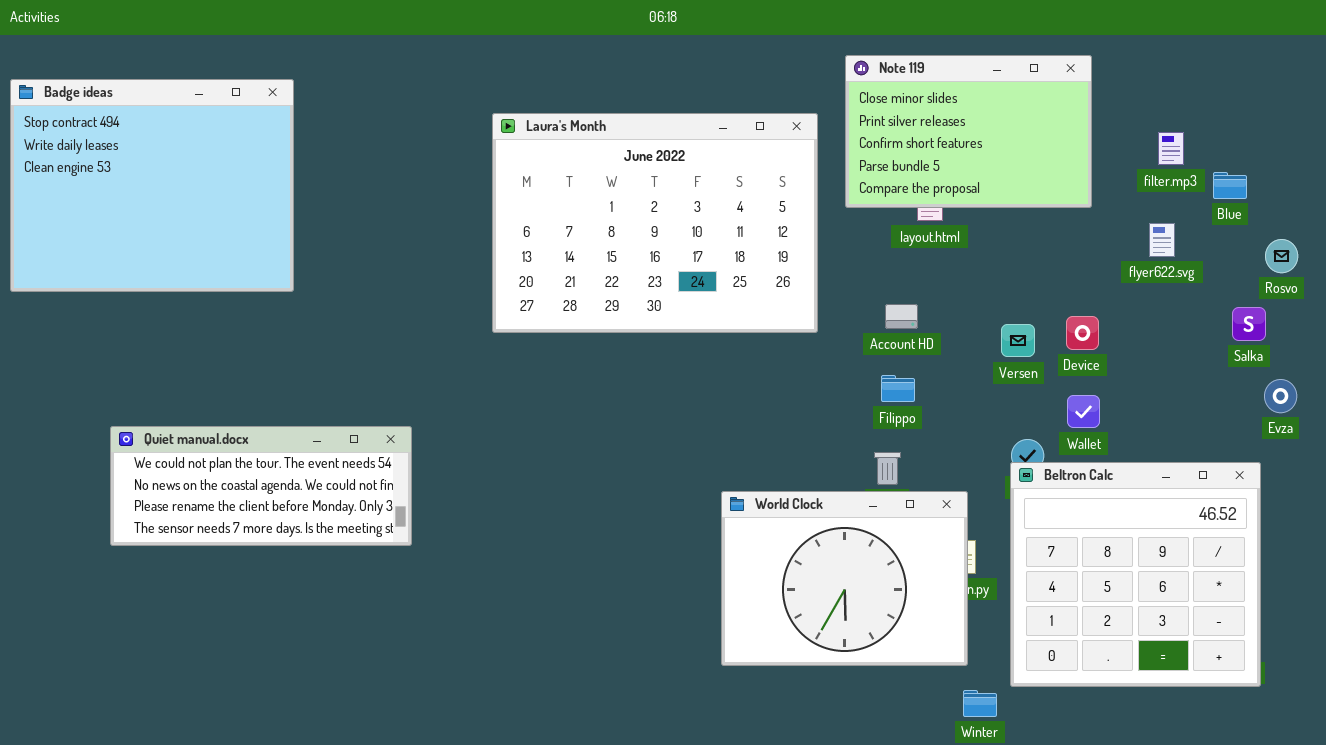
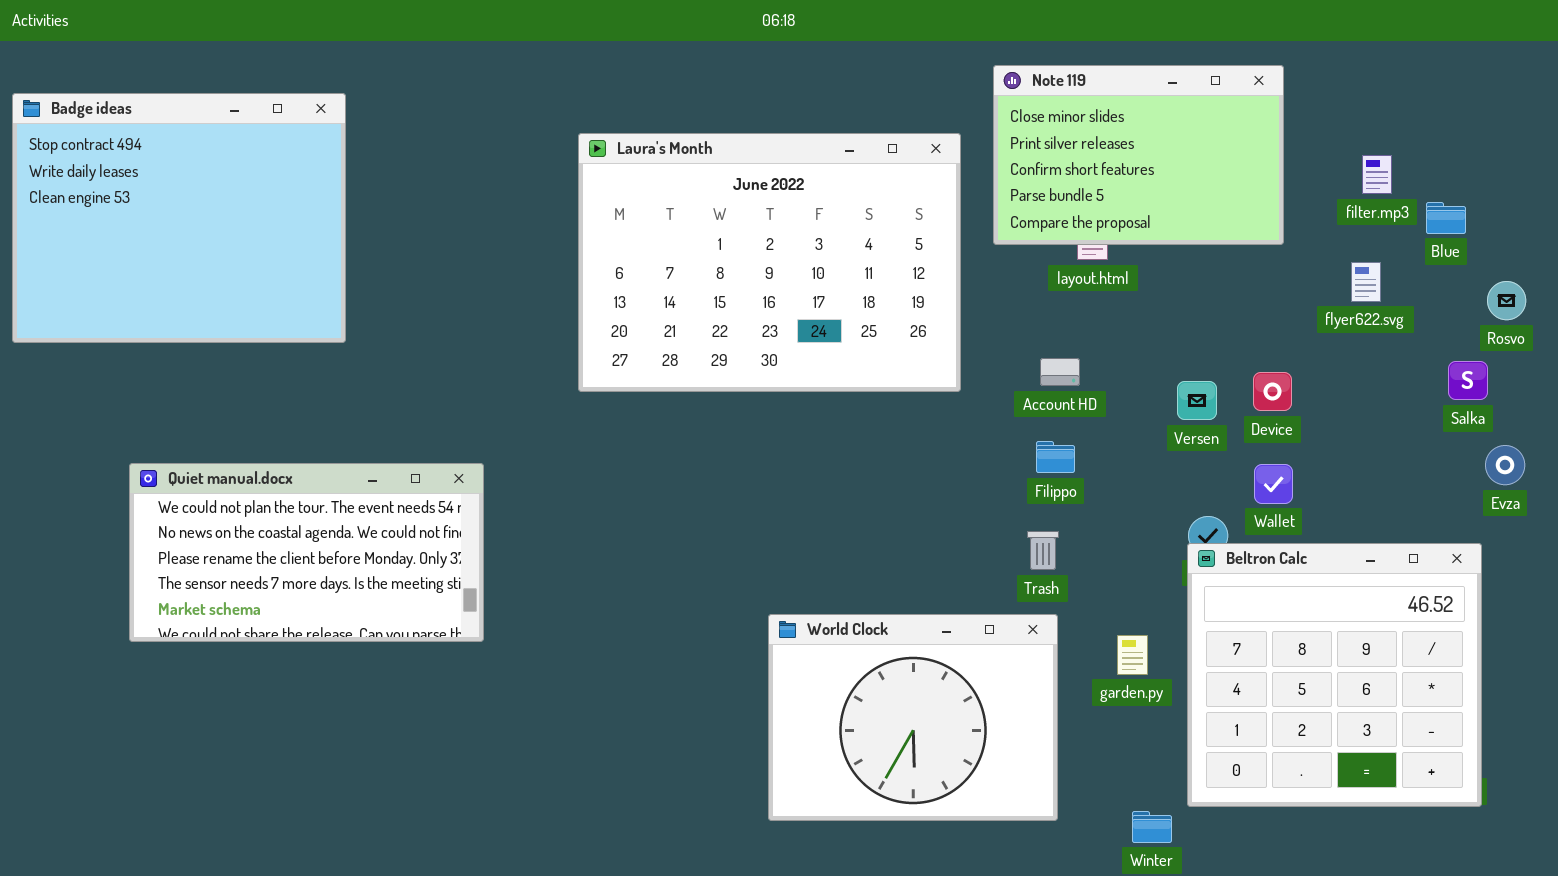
Quiet manual.docx: [110,426,412,546] -> [129,463,484,642], resized
World Clock: [721,491,968,666] -> [768,614,1058,821], moved

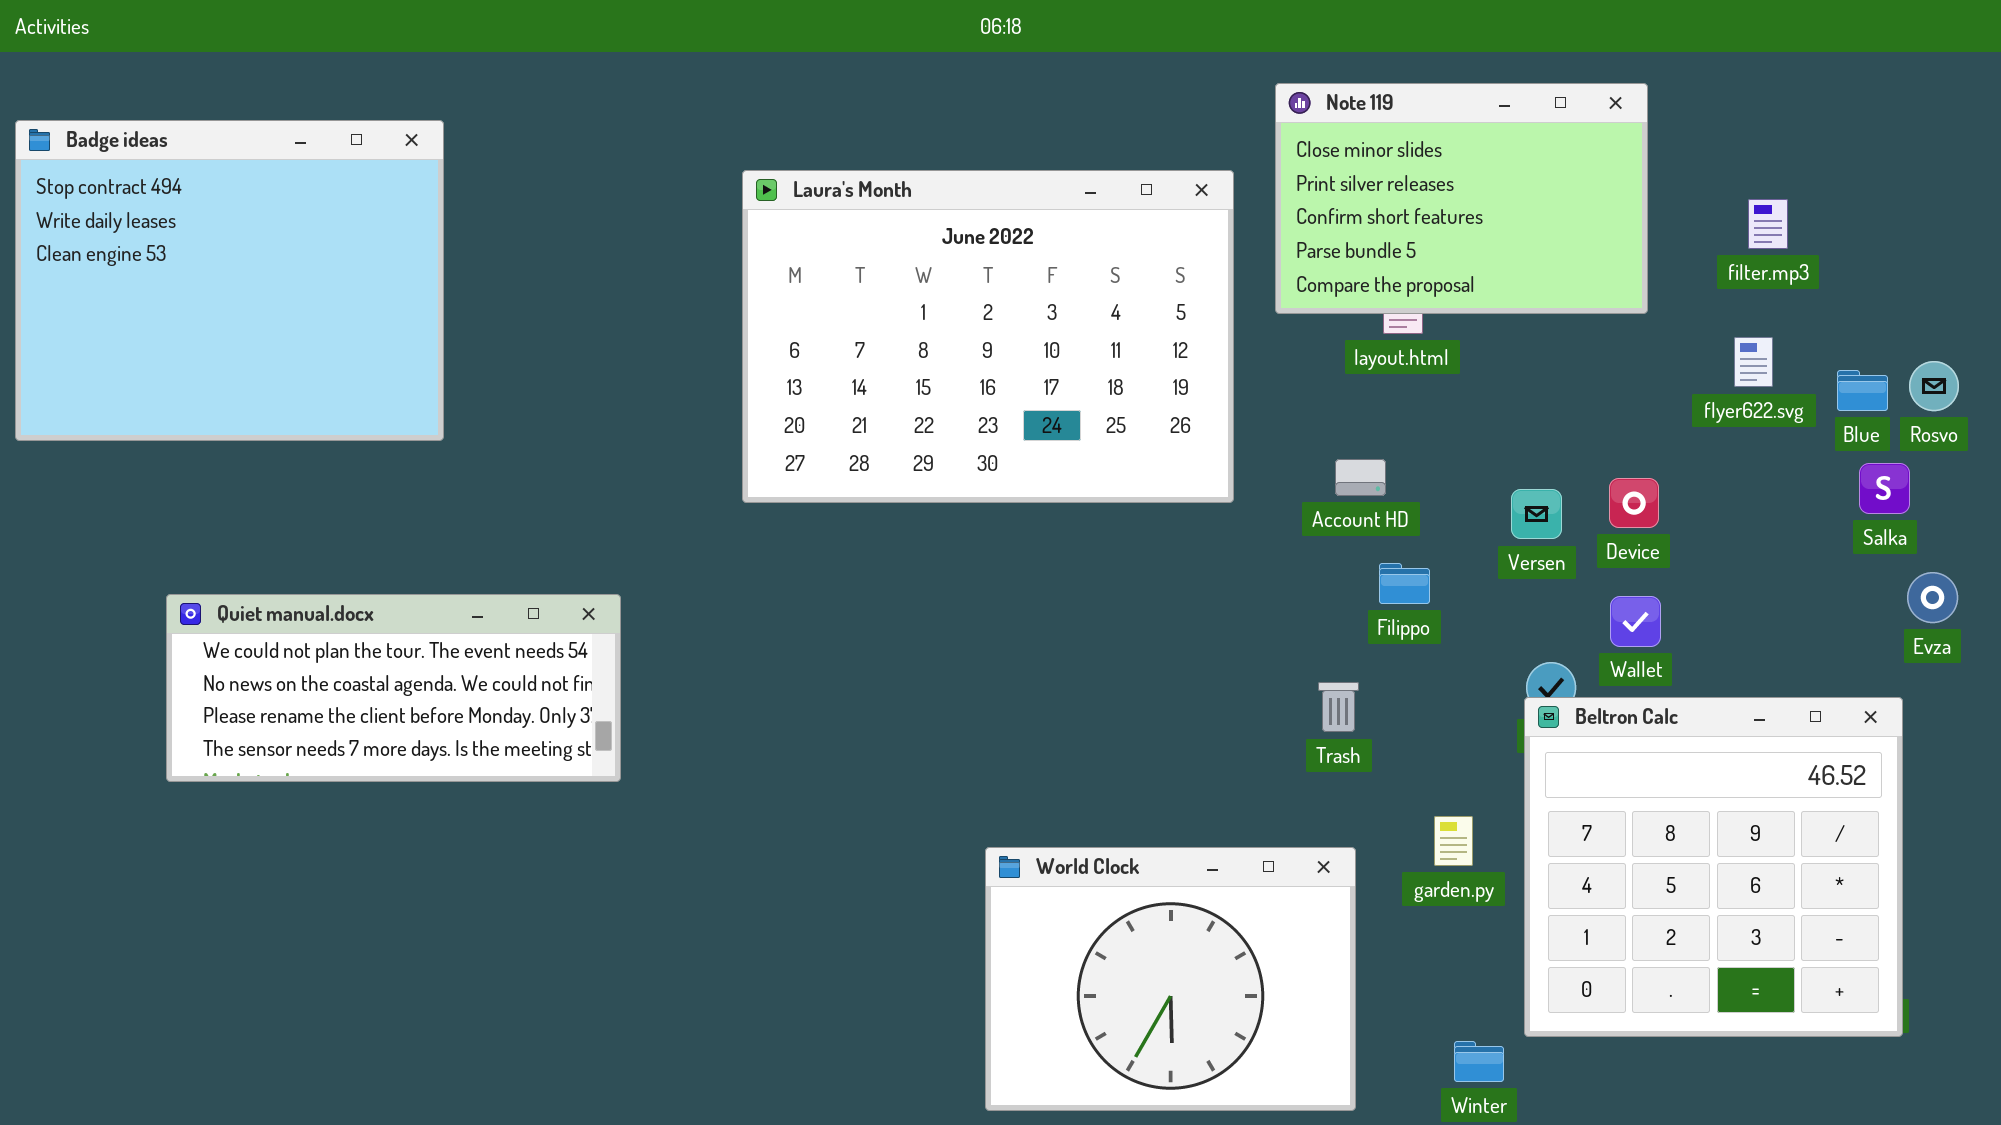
Blue: [1426,202,1466,234] -> [1837,370,1888,411], moved
Filippo: [1036,441,1075,473] -> [1379,563,1430,604], moved
Quiet manual.docx: [129,463,484,642] -> [166,594,621,782], resized
World Clock: [768,614,1058,821] -> [985,847,1356,1111], moved

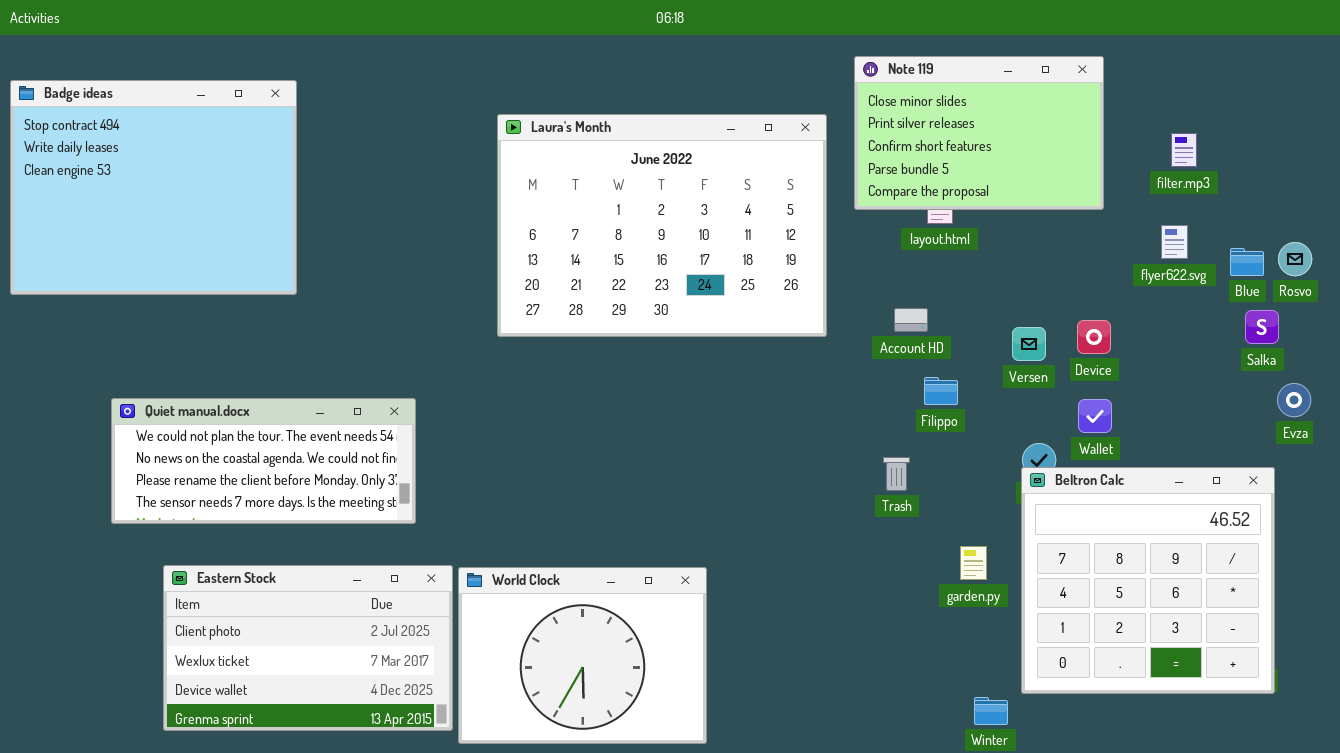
Eastern Stock: none -> [163,565,453,731], opened
World Clock: [985,847,1356,1111] -> [458,567,707,744], moved

